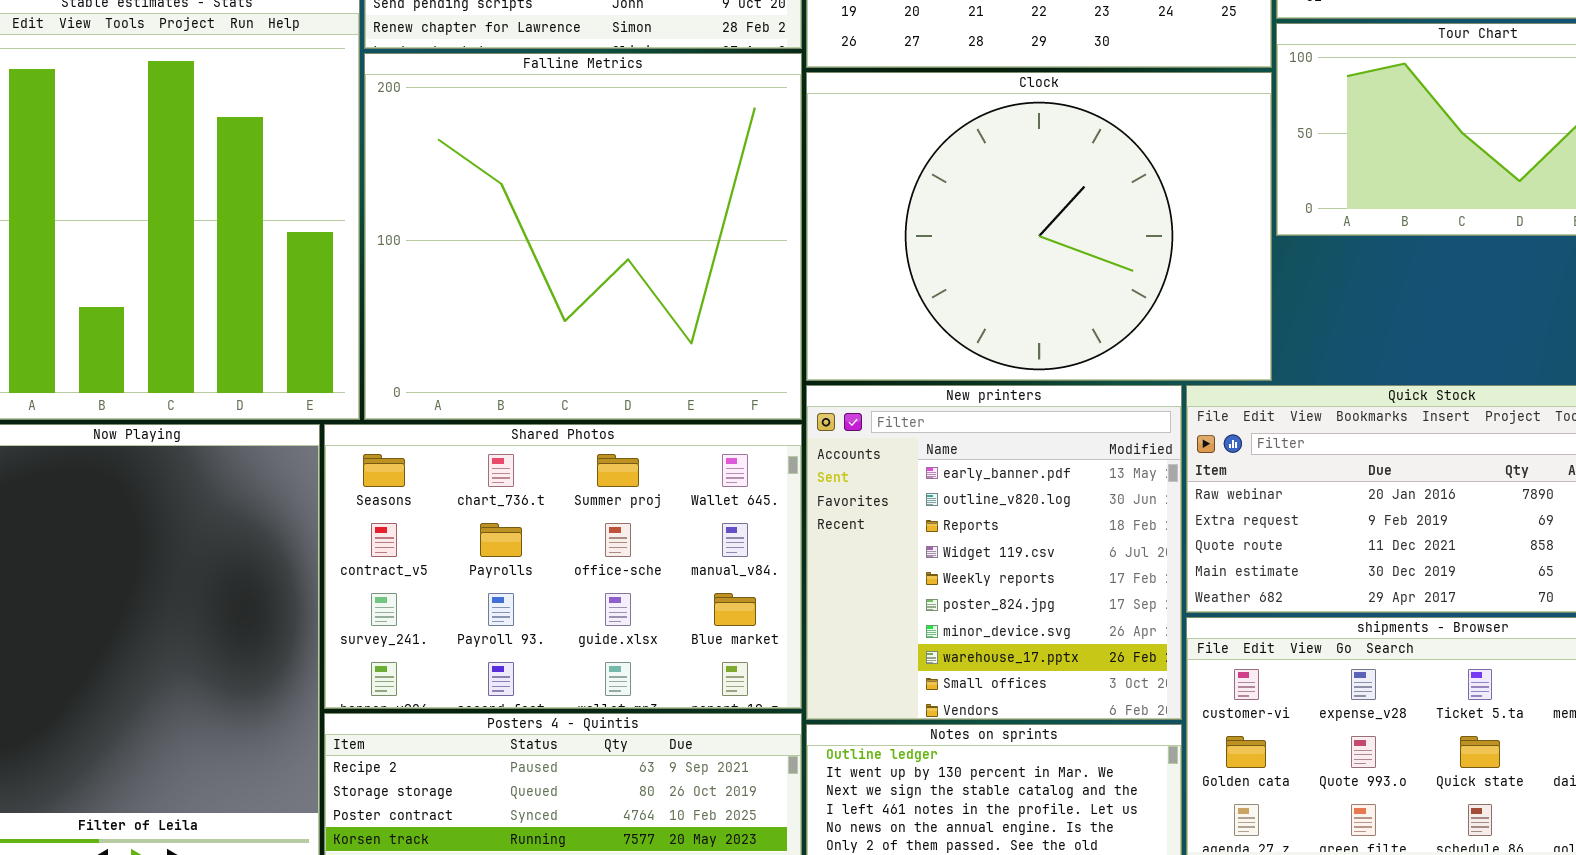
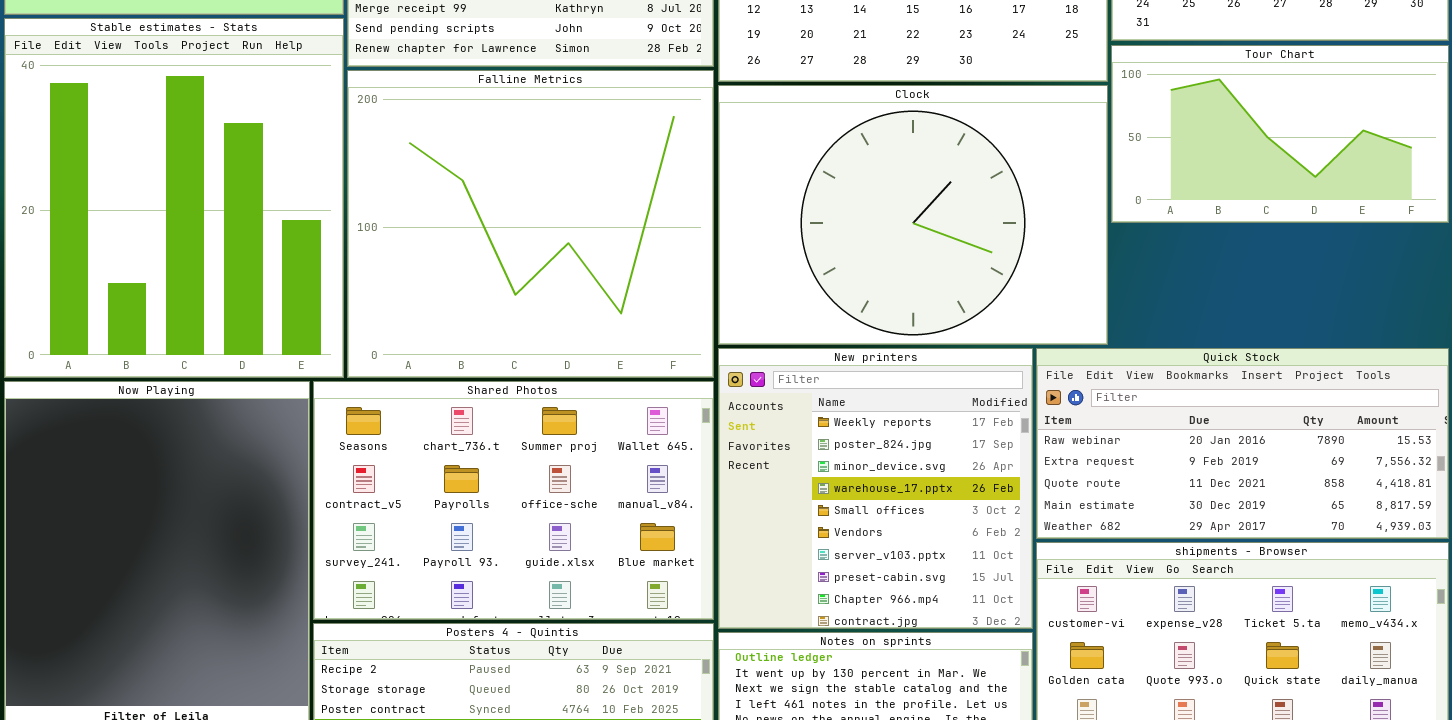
New printers: [806,385,1182,720] -> [718,348,1033,629], scrolled down 4 rows

